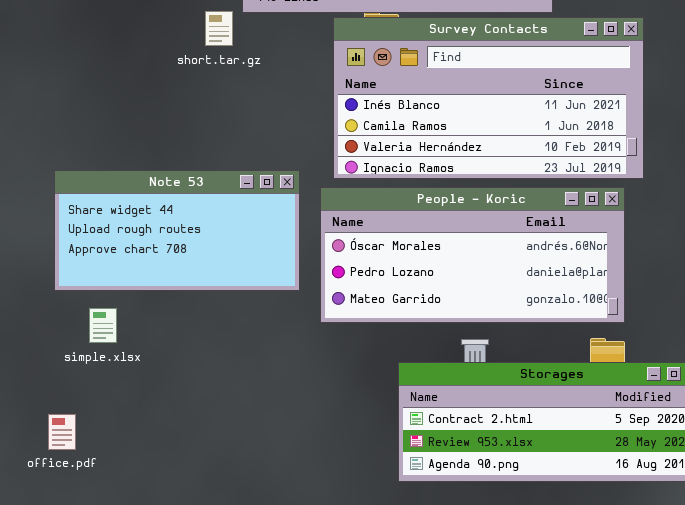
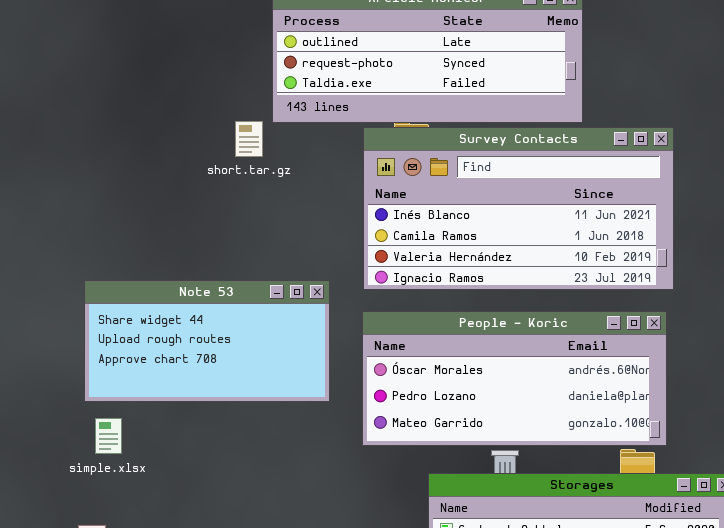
People - Koric: [320,187,625,323] -> [362,311,667,446], moved
simple.xlsx: [89,308,117,343] -> [95,418,122,454], moved

